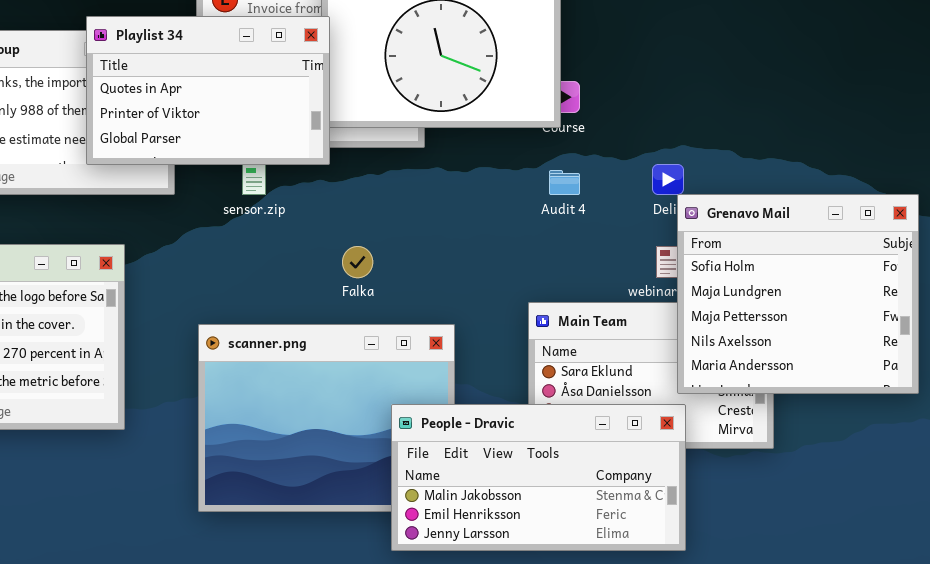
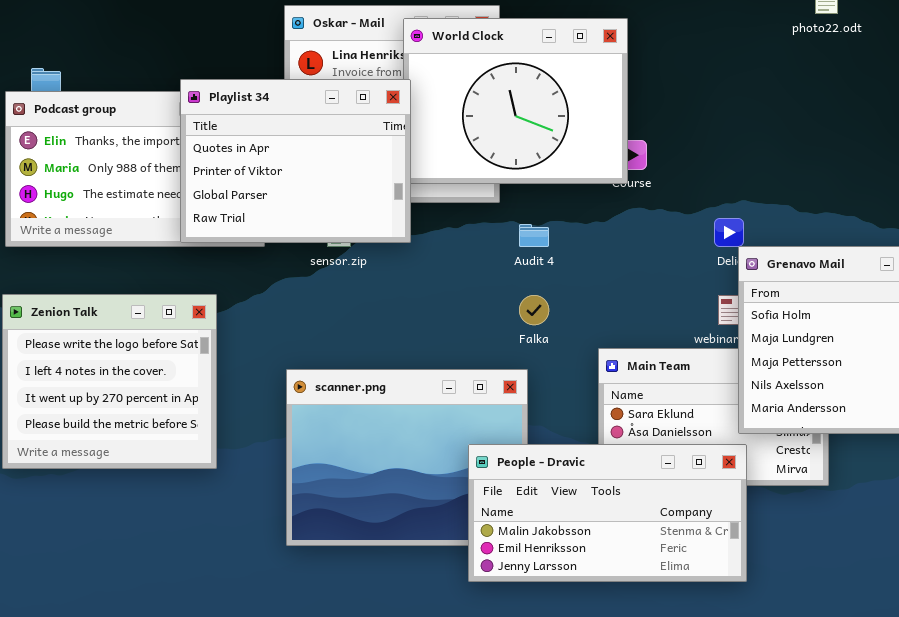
Playlist 34: [86,16,330,165] -> [180,79,411,243], resized
Audit 4: [549,170,580,195] -> [519,224,549,247], moved
Falka: [342,246,373,278] -> [519,295,549,325], moved

